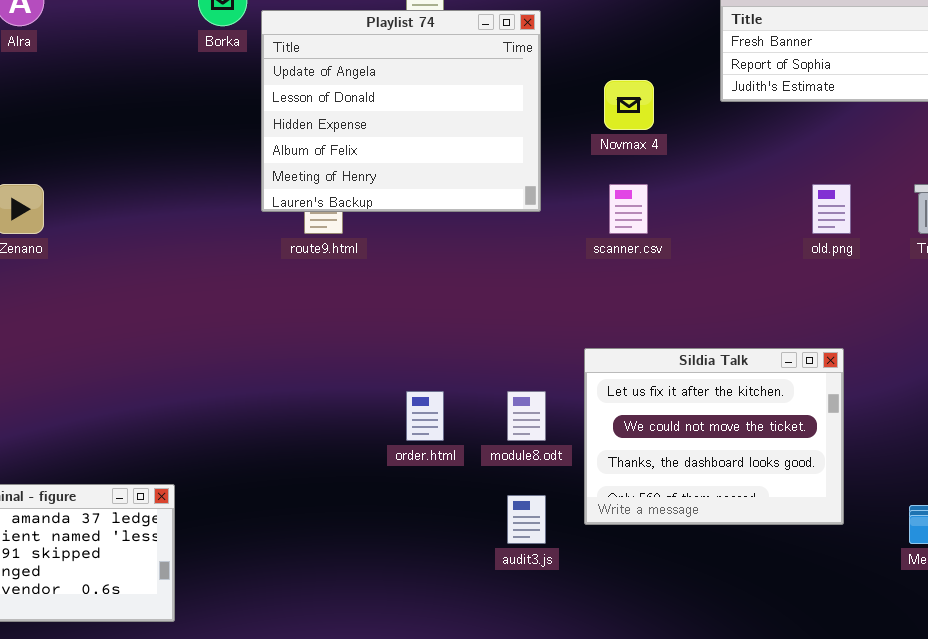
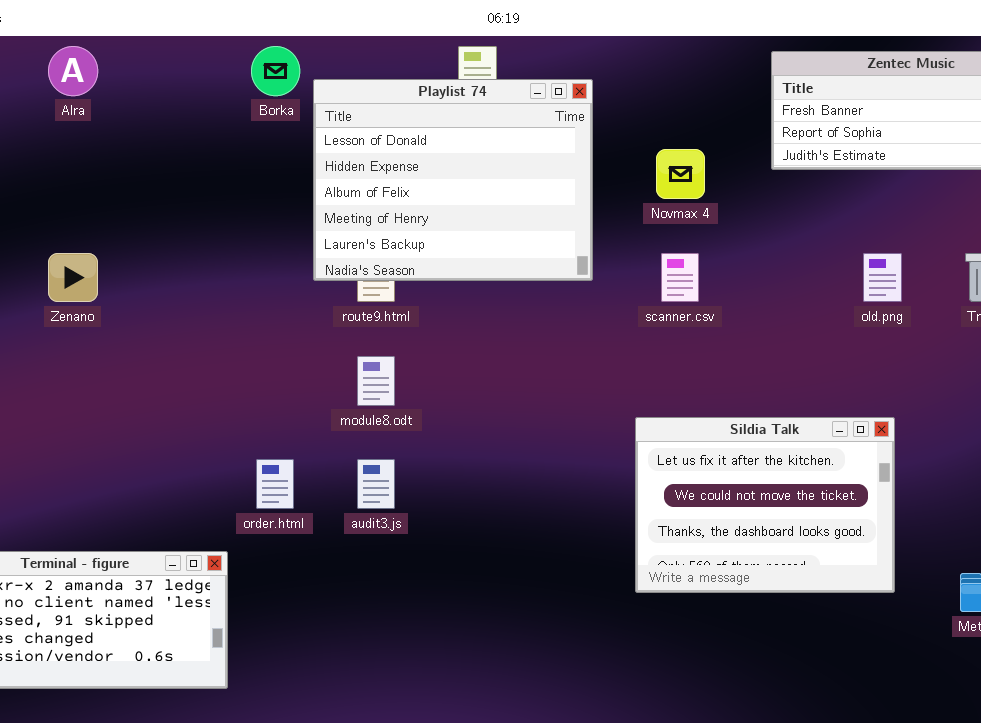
Playlist 74: [261,10,541,212] -> [313,79,593,281], scrolled down 1 row
order.html: [406,391,444,441] -> [256,459,294,509], moved
module8.odt: [507,391,546,441] -> [357,356,395,406], moved
audit3.js: [507,495,546,544] -> [357,459,395,509], moved

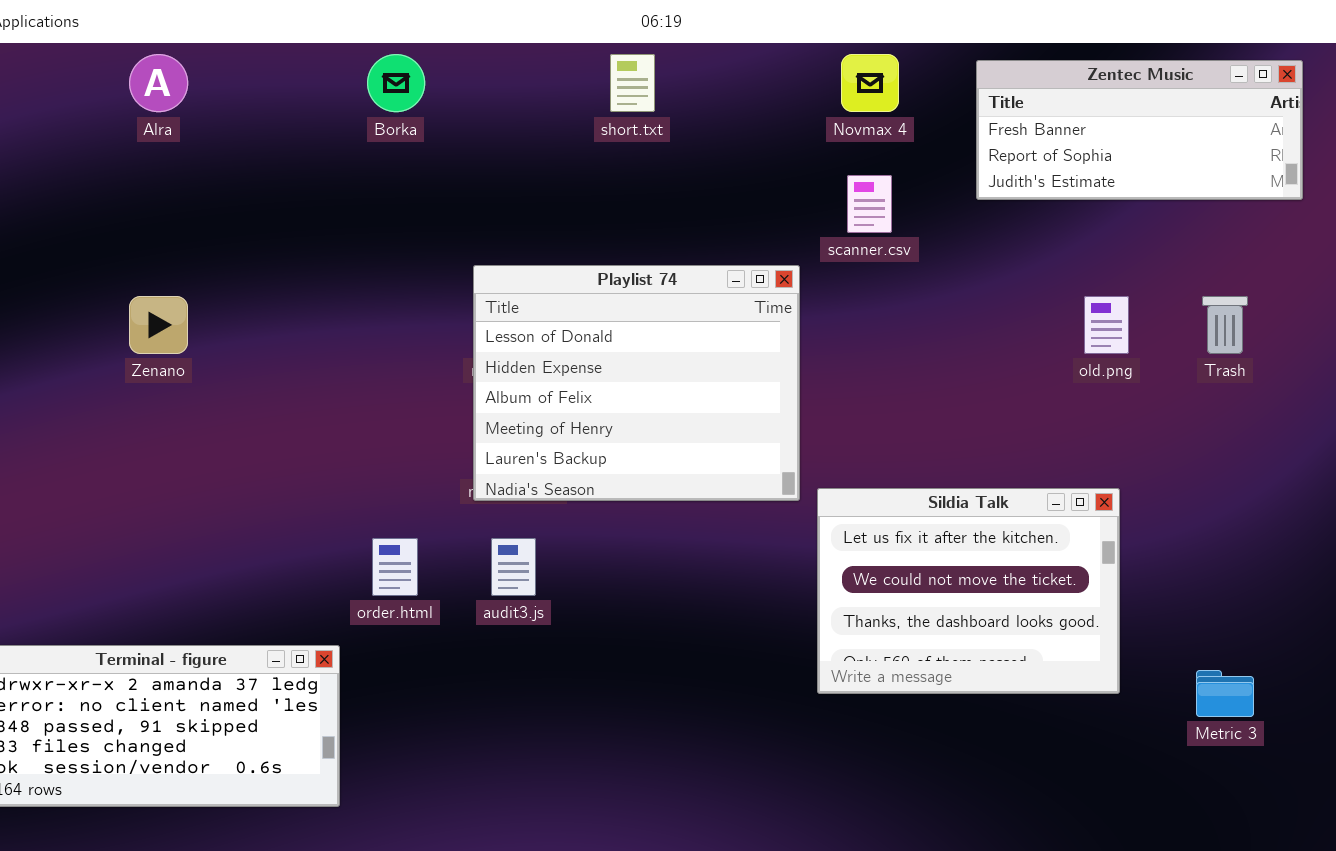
Playlist 74: [313,79,593,281] -> [473,265,800,501], moved
Novmax 4: [656,149,705,199] -> [841,54,899,112], moved
scanner.csv: [661,253,699,302] -> [847,175,892,233], moved

